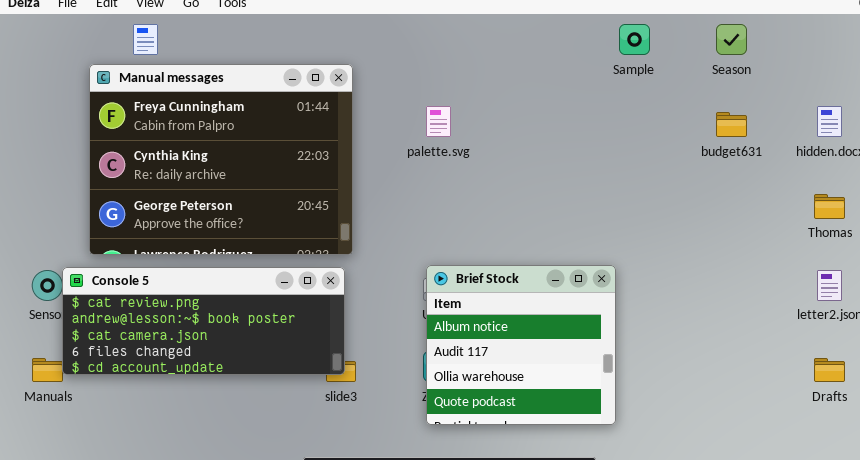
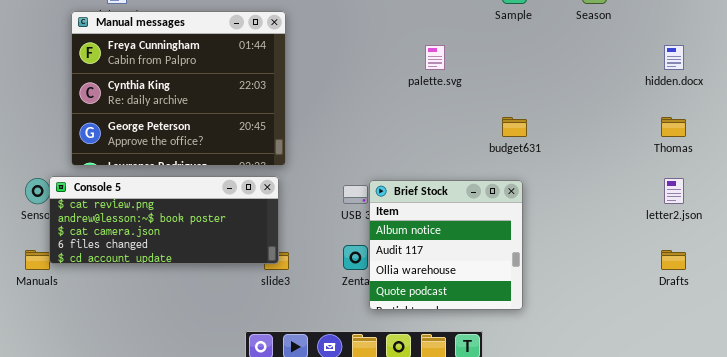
palette.svg: [426,106,451,137] -> [425,45,445,70], moved
budget631: [716,112,747,137] -> [502,117,527,137], moved
Brief Stock: [426,265,616,425] -> [369,180,523,310], moved

